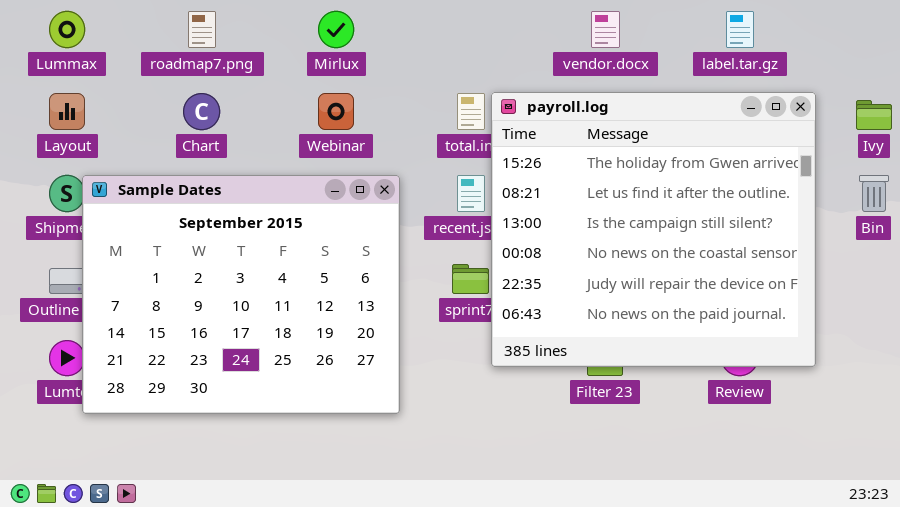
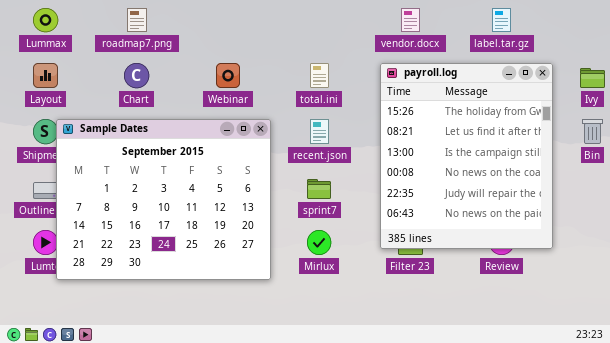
Mirlux: [318,11,354,48] -> [307,230,331,255], moved
payroll.log: [491,92,816,367] -> [380,63,553,249], resized

